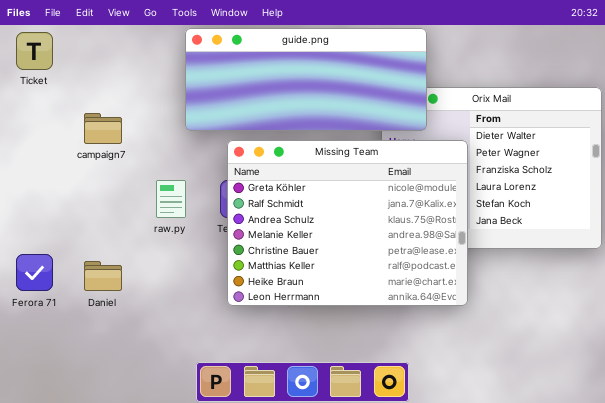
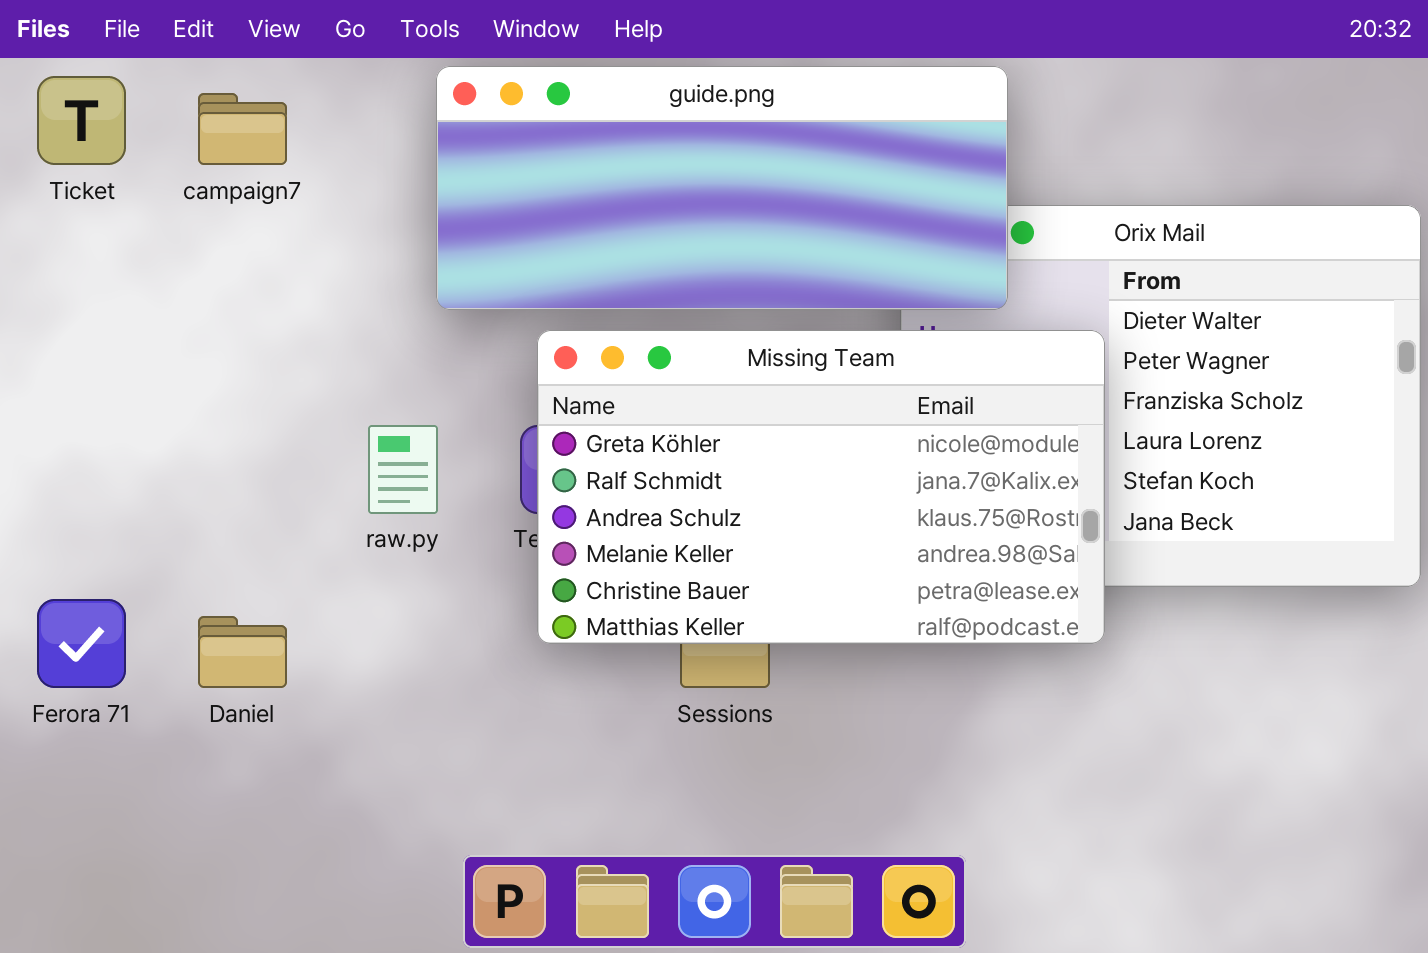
campaign7: [84,113,122,144] -> [198,93,287,165], moved
Missing Team: [227,140,468,306] -> [537,330,1105,644], resized

